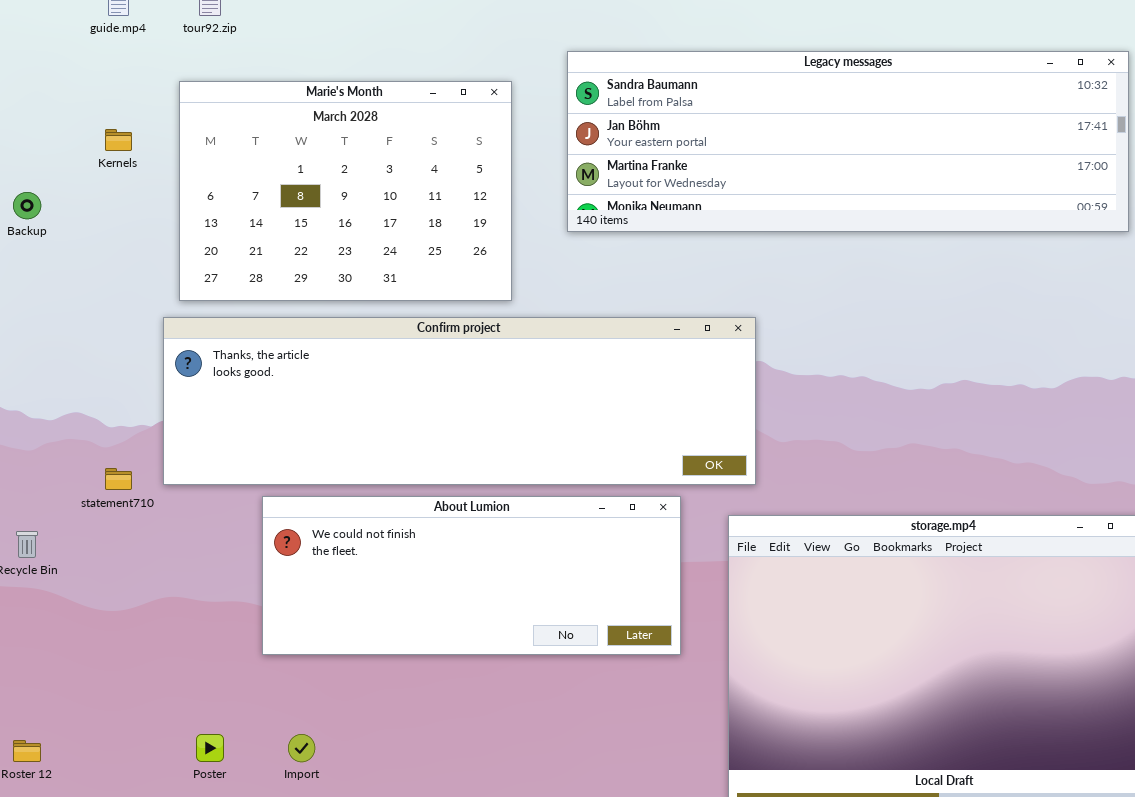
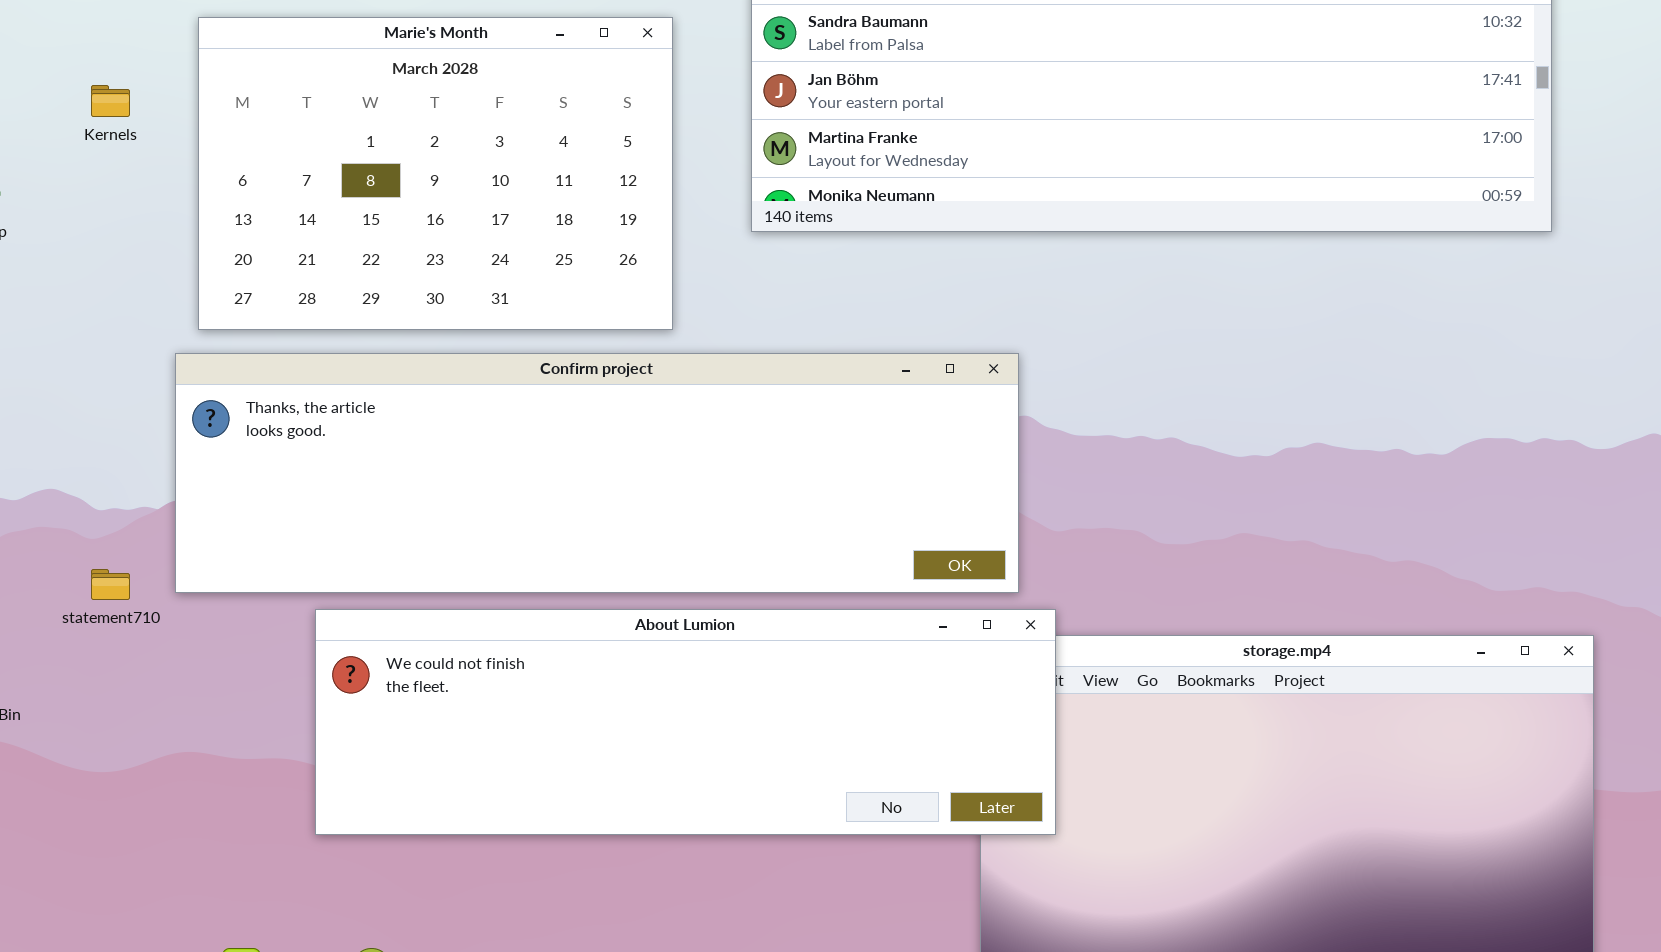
About Lumion: [262,496,681,655] -> [315,609,1056,835], resized

